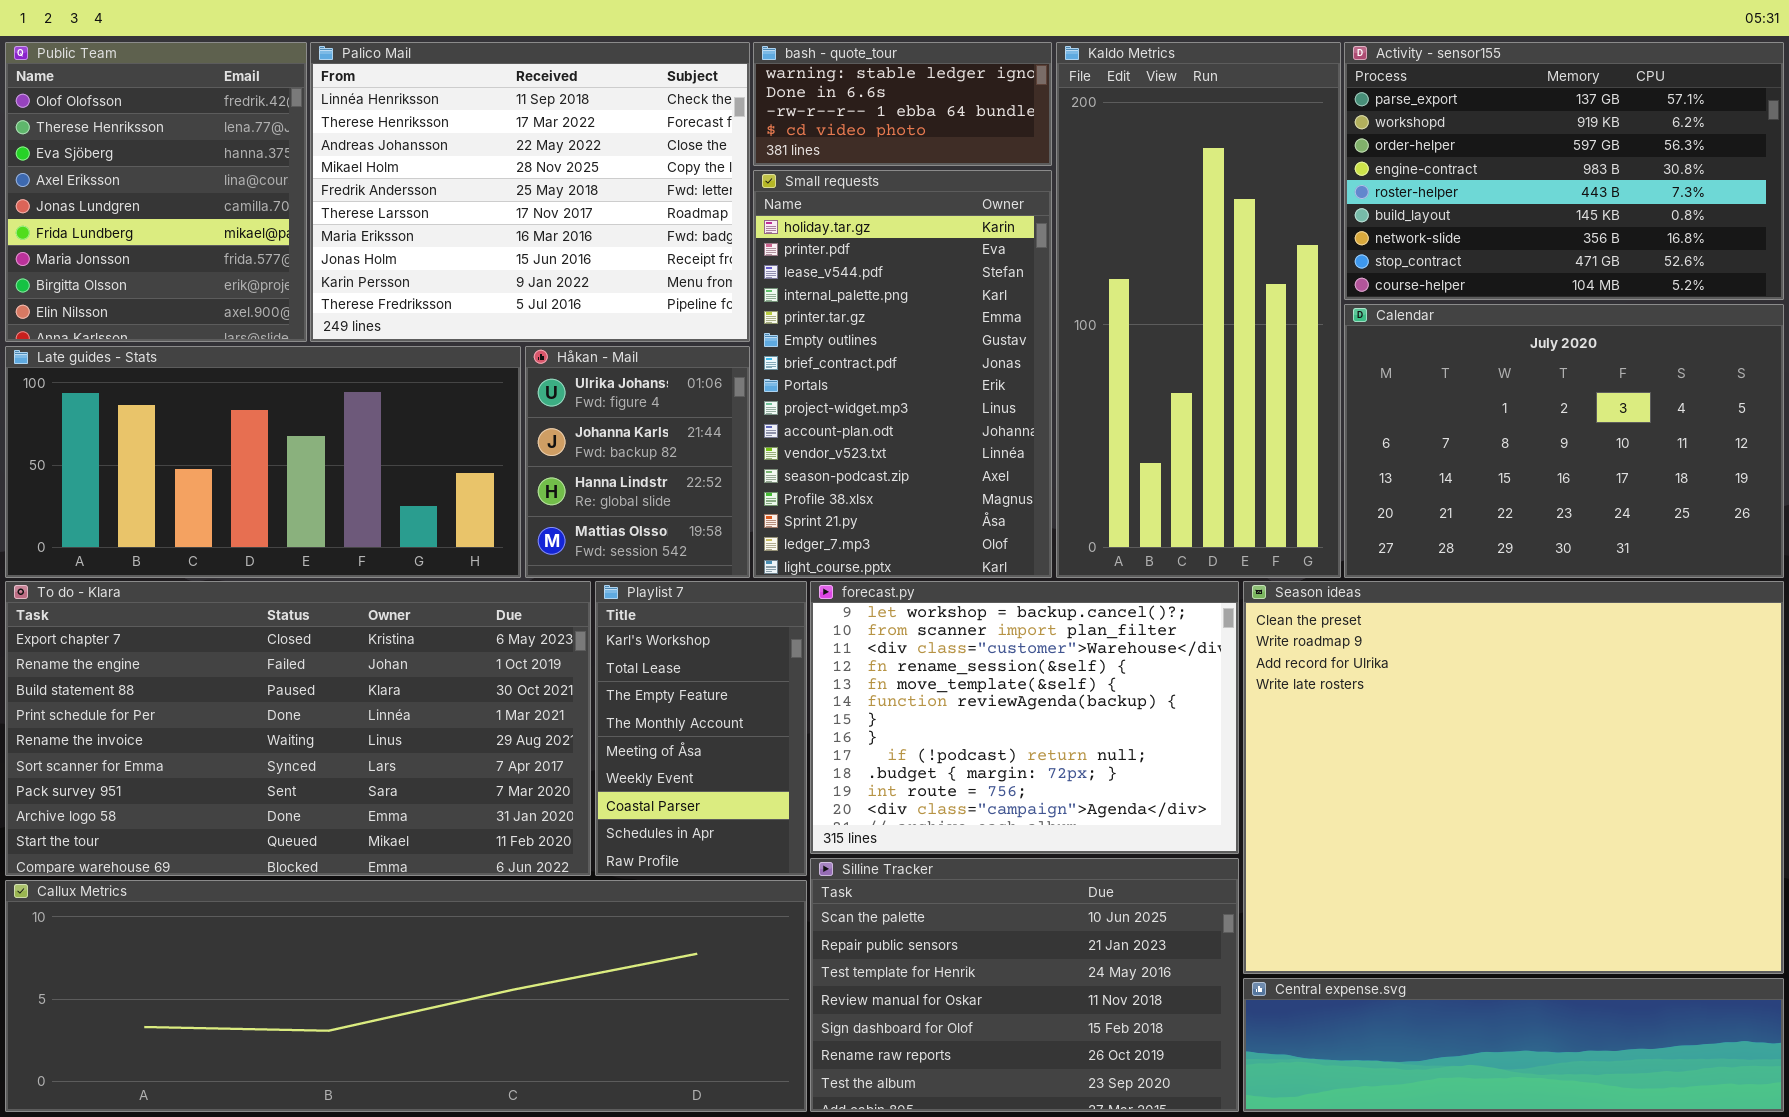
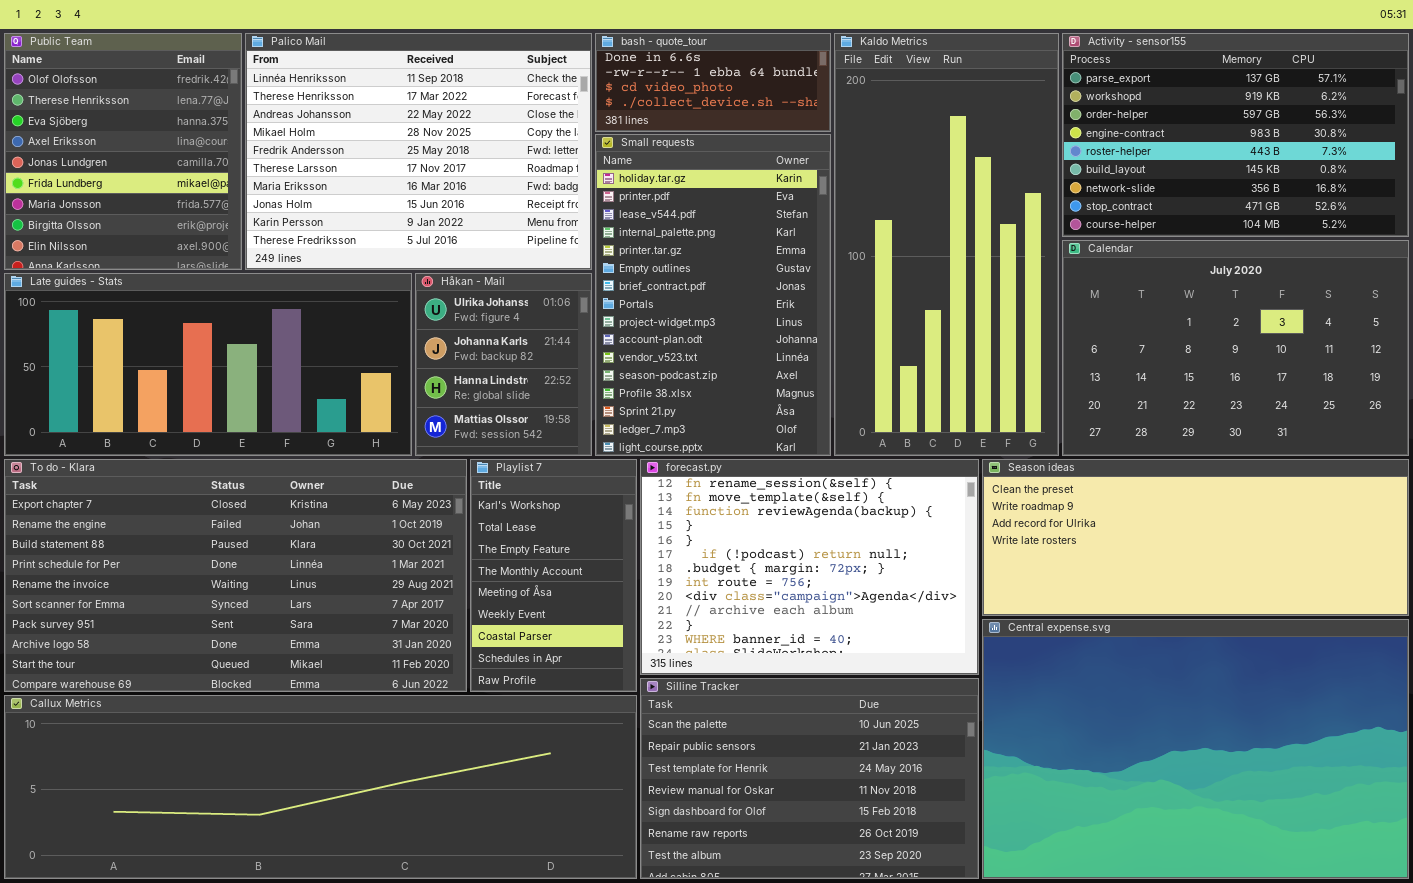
bash - quote_tour: [753,42,1052,166] -> [595,33,831,132], scrolled down 1 row
forecast.py: [810,581,1239,854] -> [640,459,979,675], scrolled down 3 rows
Season ideas: [1243,581,1784,974] -> [982,459,1409,616], resized
Central expense.svg: [1243,978,1784,1112] -> [982,619,1409,879], resized

